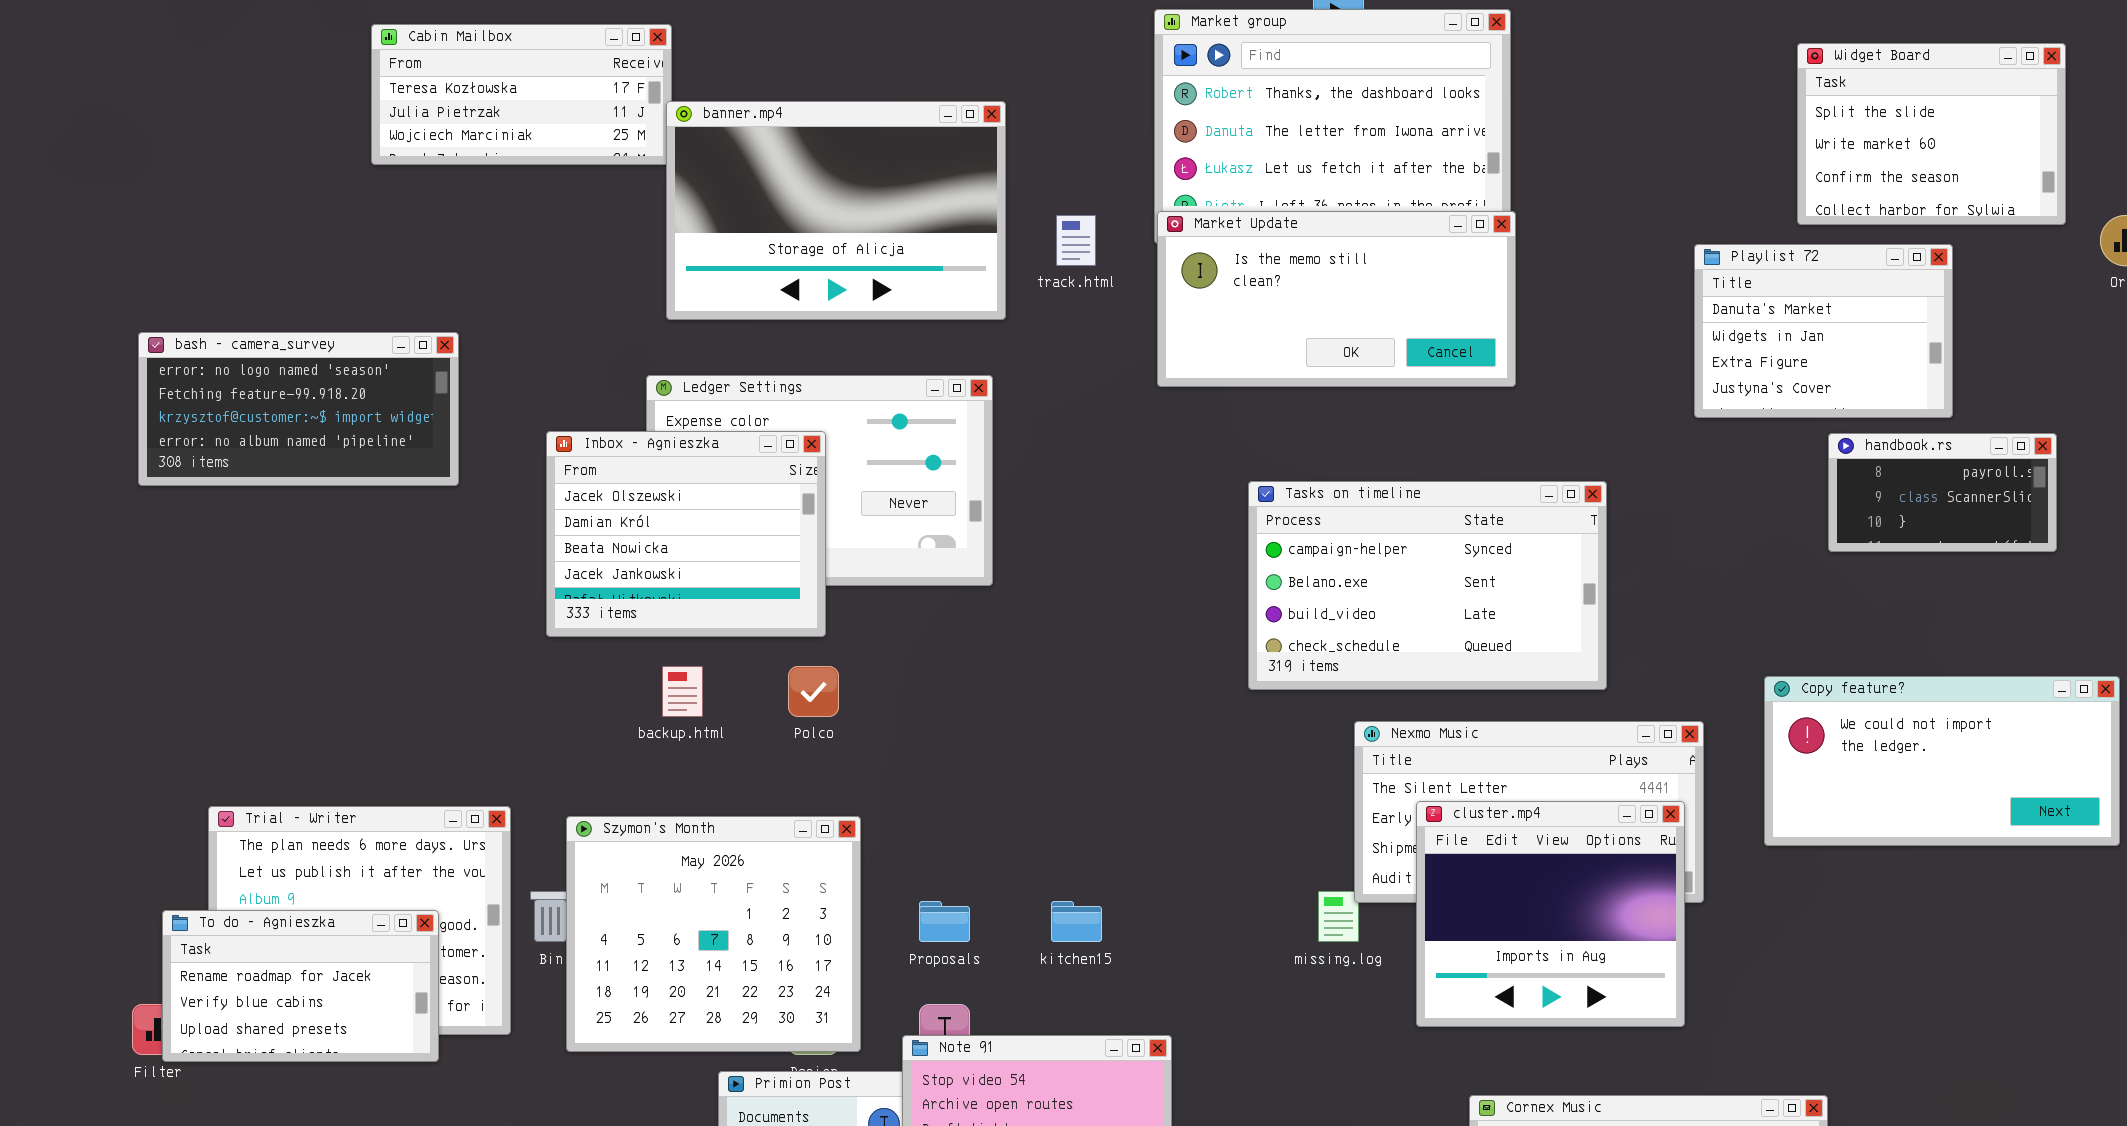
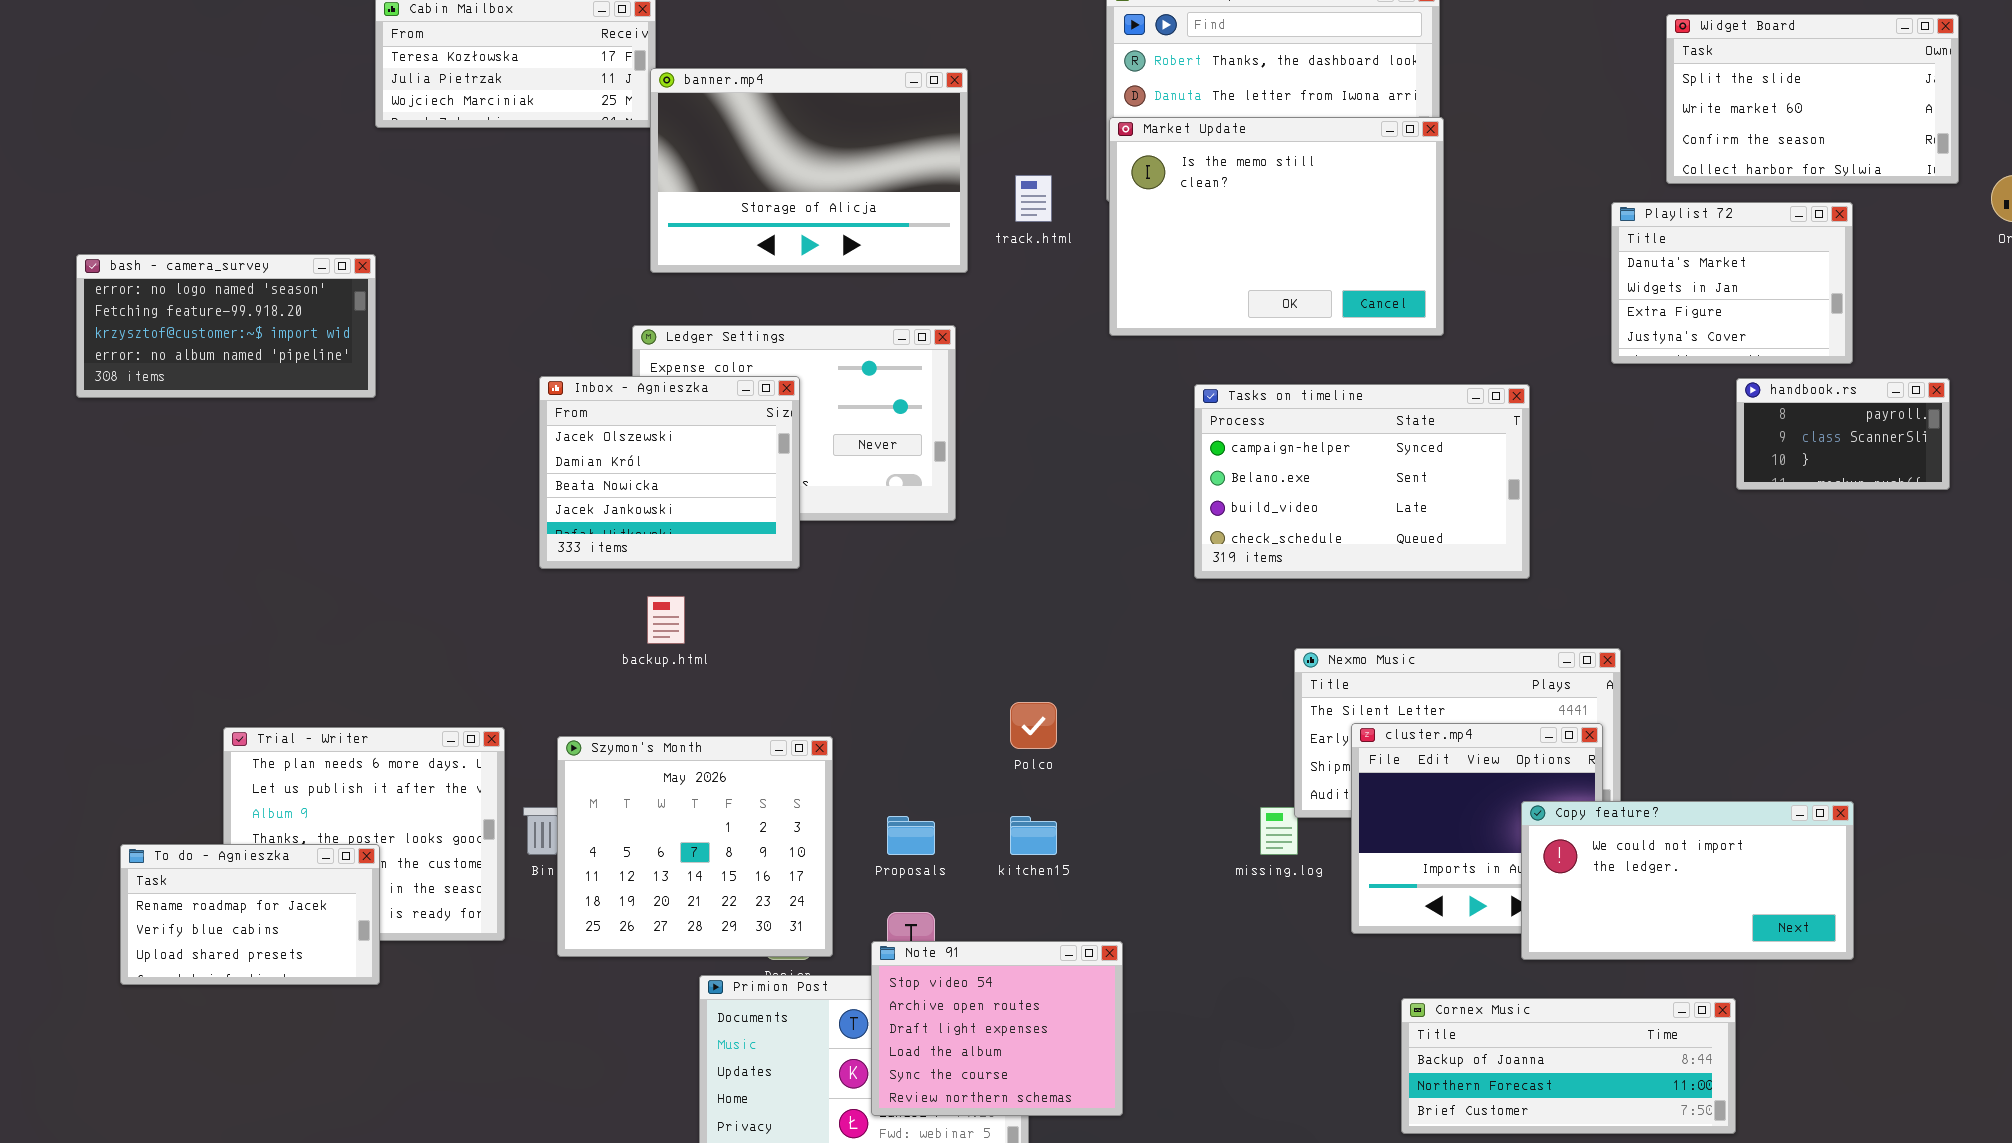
Widget Board: [1797,43,2066,225] -> [1666,14,1959,184], resized
Market Update: [1157,211,1516,387] -> [1109,117,1444,336], resized
bash - camera_survey: [138,332,459,486] -> [76,254,376,398], moved
Tasks on timeline: [1248,481,1607,690] -> [1194,384,1530,579], moved
Polco: [788,666,839,717] -> [1010,702,1057,749], moved
Copy feature?: [1764,676,2120,846] -> [1521,801,1854,960], moved
To do - Agnieszka: [162,910,439,1062] -> [120,844,380,985], moved

